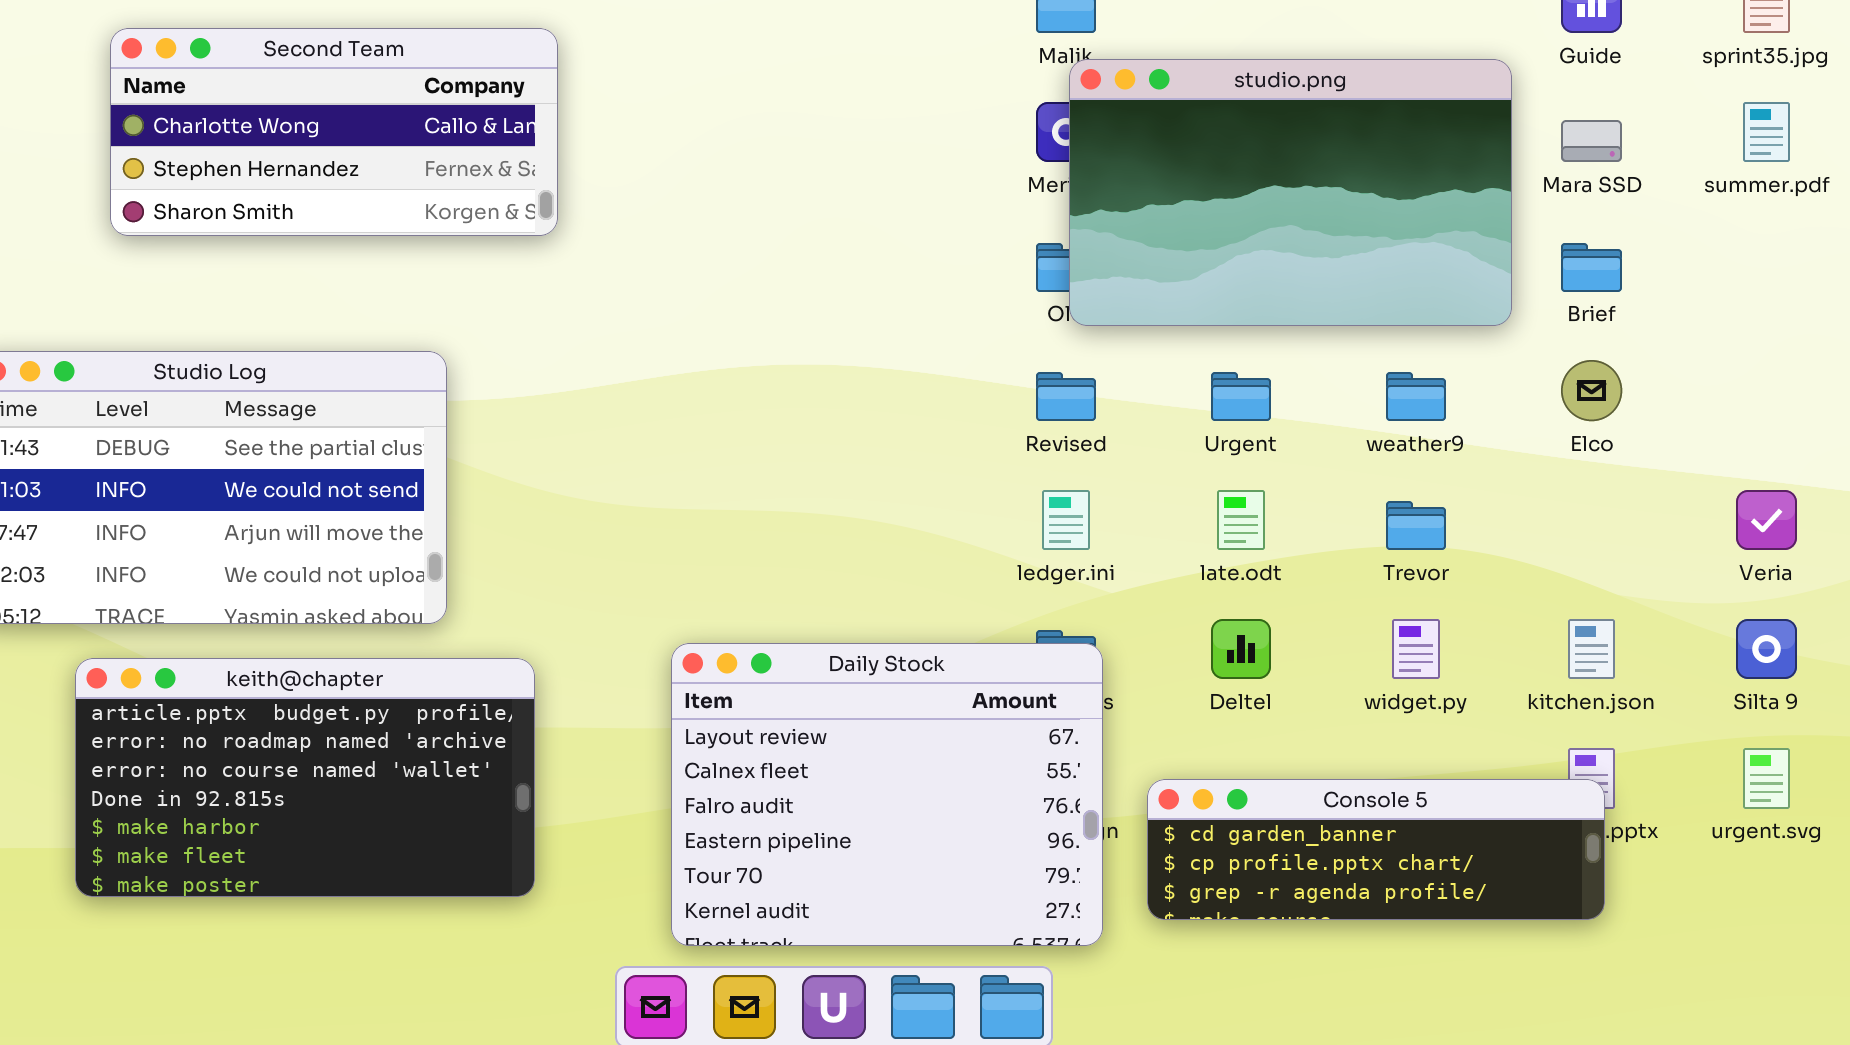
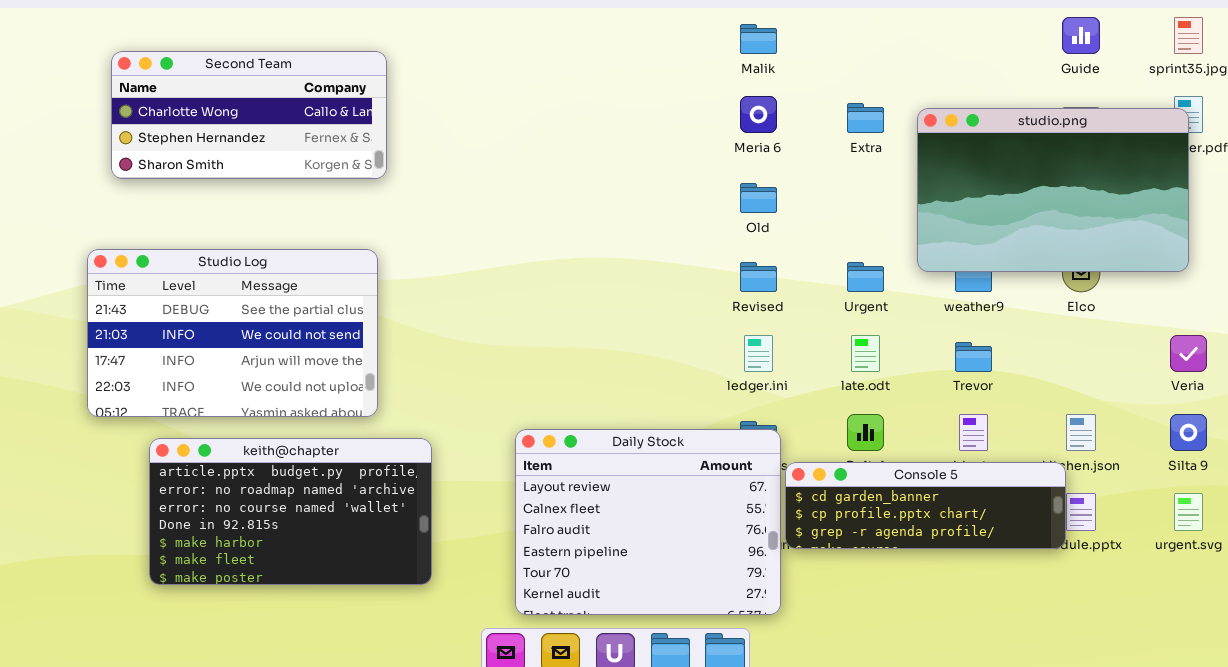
Second Team: [110,28,558,236] -> [111,51,387,179], moved
studio.png: [1069,59,1512,326] -> [917,108,1189,272], moved
Console 5: [1147,779,1605,920] -> [785,462,1066,549], moved

